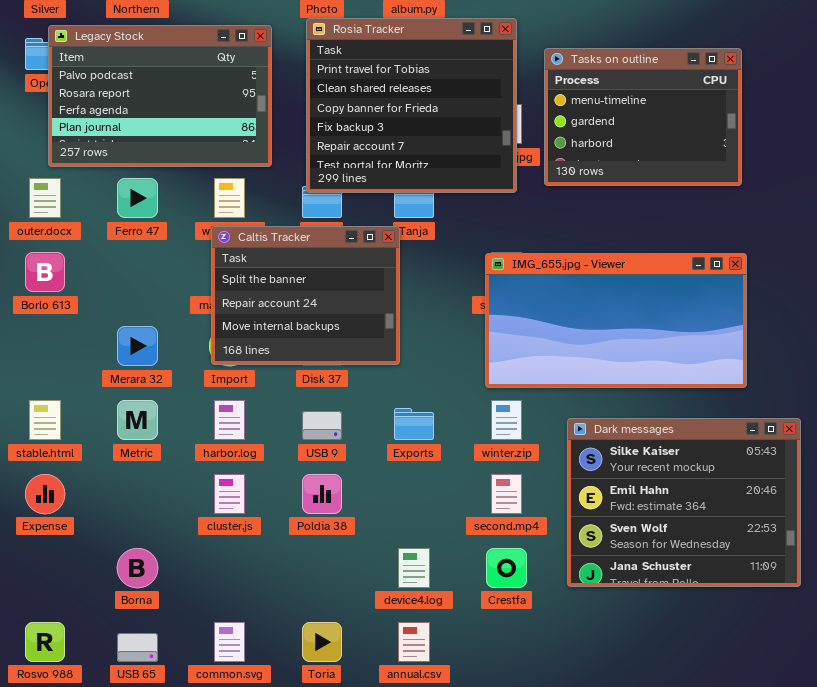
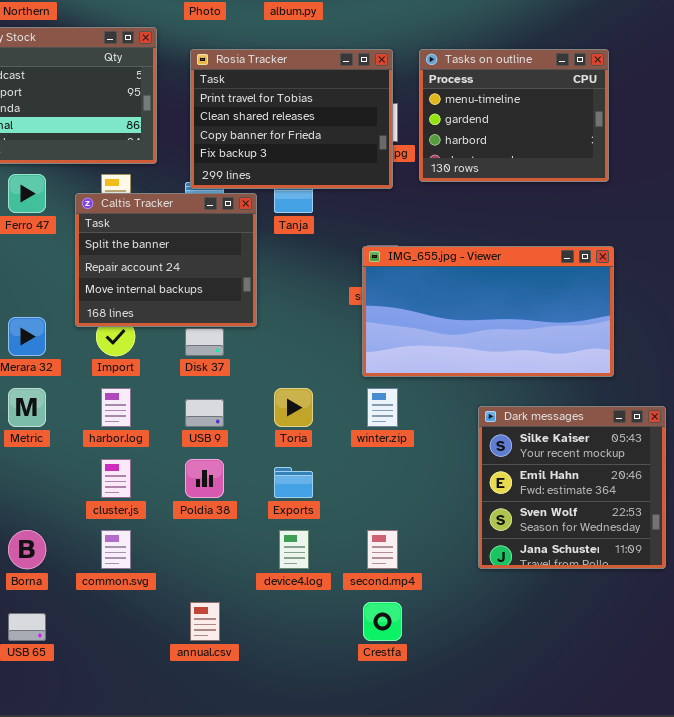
Rosia Tracker: [306,18,517,193] -> [190,49,393,189], resized
Caltis Tracker: [211,226,400,365] -> [75,193,257,327], moved
Exports: [394,408,434,440] -> [274,467,313,498], moved
Dark messages: [567,418,801,587] -> [478,406,666,569], resized
second.mp4: [491,474,522,514] -> [367,530,398,569], moved
Crestfa: [486,548,527,588] -> [363,602,402,641], moved
common.svg: [214,622,245,662] -> [101,530,131,569], moved
Toria: [302,622,342,662] -> [274,388,313,427], moved
annual.csv: [398,622,430,662] -> [190,602,220,641], moved

